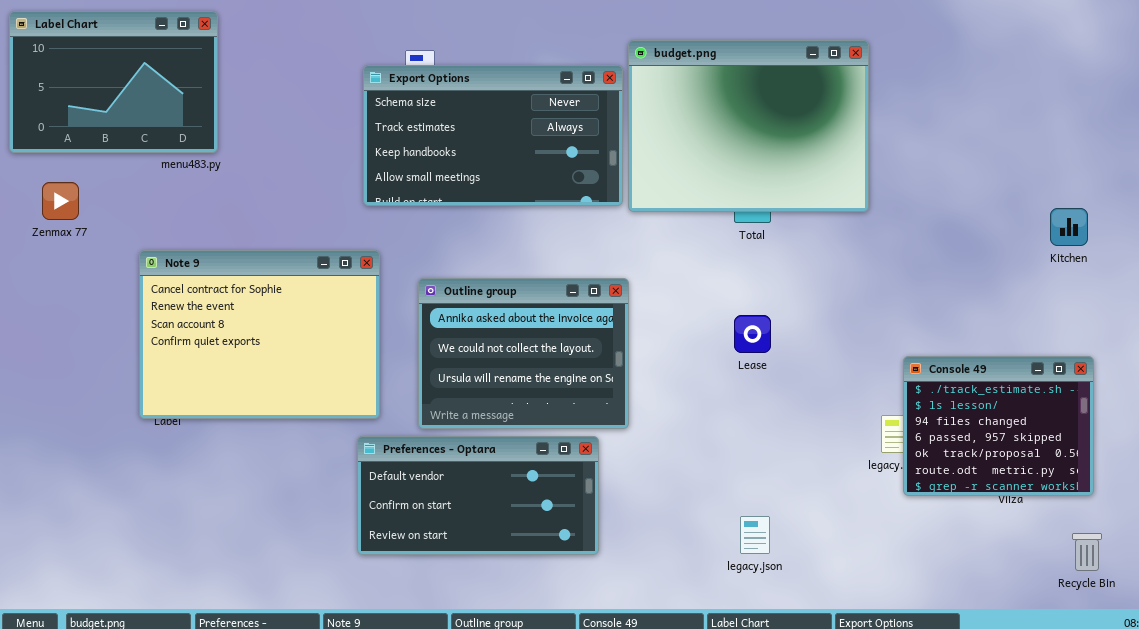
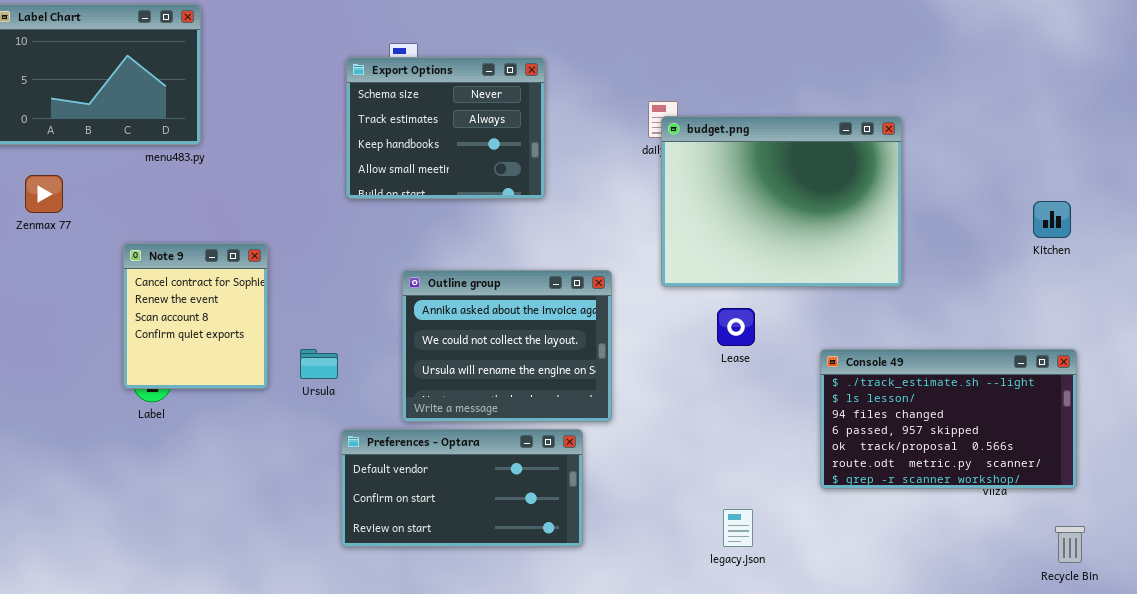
budget.png: [628,40,869,212] -> [661,116,902,287], moved
Export Options: [363,65,623,206] -> [346,57,545,199], resized
Note 9: [139,250,380,419] -> [123,243,268,389], resized
Console 49: [903,356,1094,496] -> [820,349,1077,489], resized

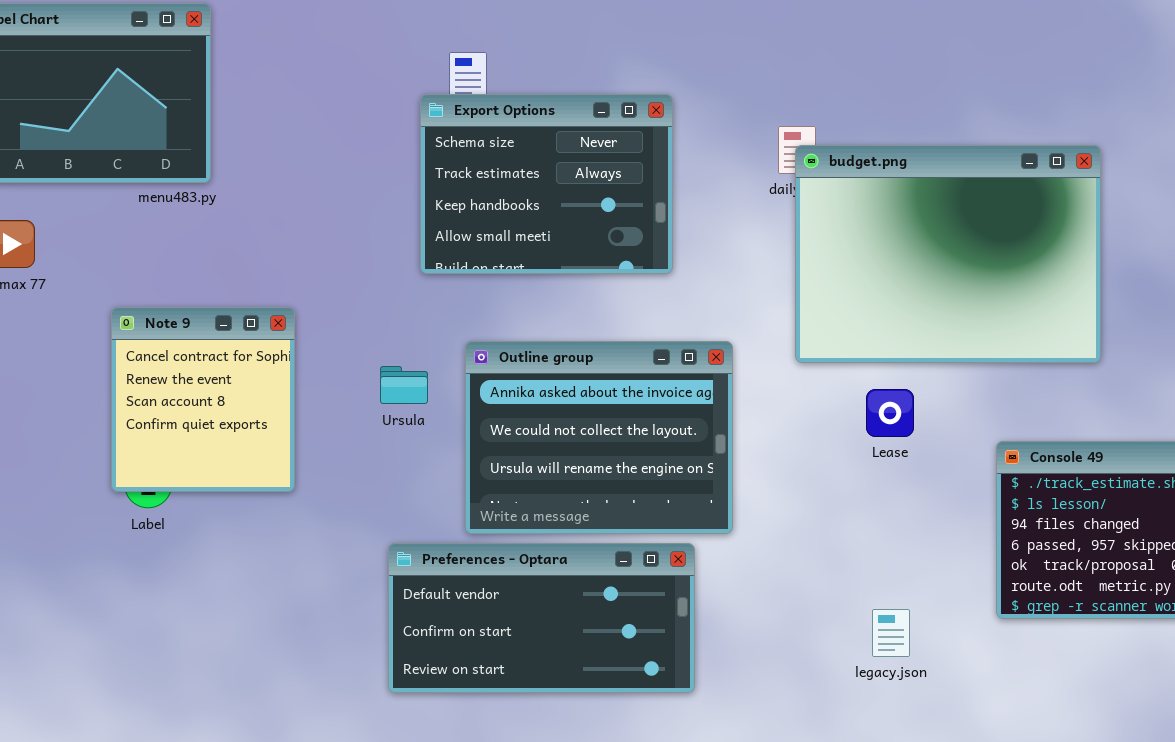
Export Options: [346,57,545,199] -> [420,94,673,274], moved
Ursula: [300,349,338,379] -> [380,366,428,404], moved
legacy.json: [723,509,753,547] -> [872,609,910,657], moved

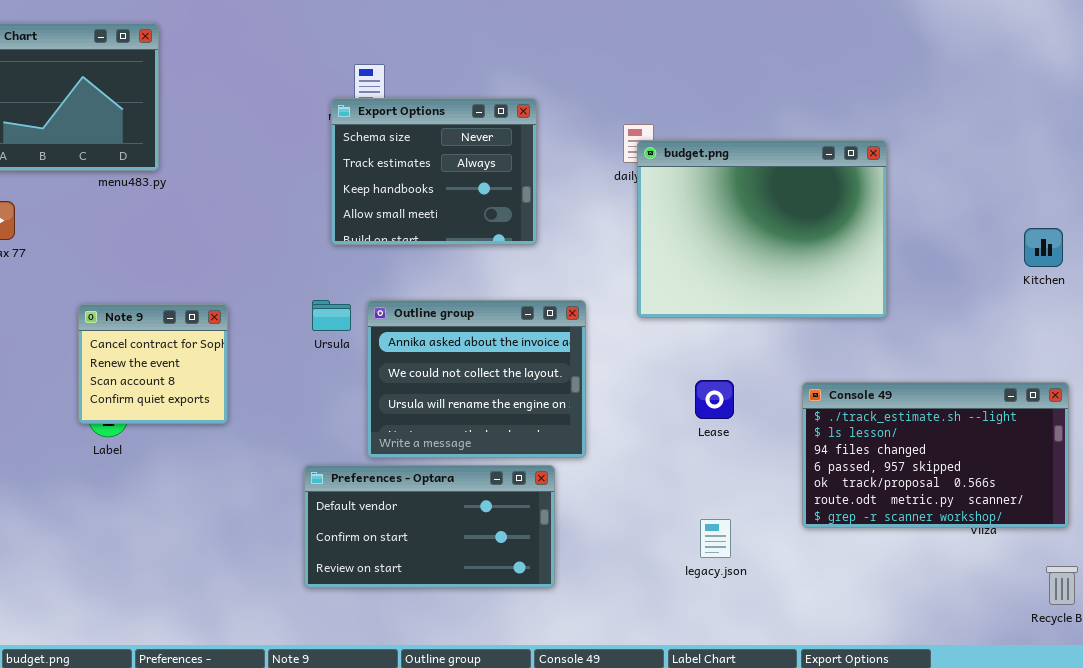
Note 9: [111,307,295,492] -> [78,304,228,424], resized
Ursula: [380,366,428,404] -> [312,300,351,331], moved
Lease: [866,389,914,437] -> [695,380,734,419], moved

